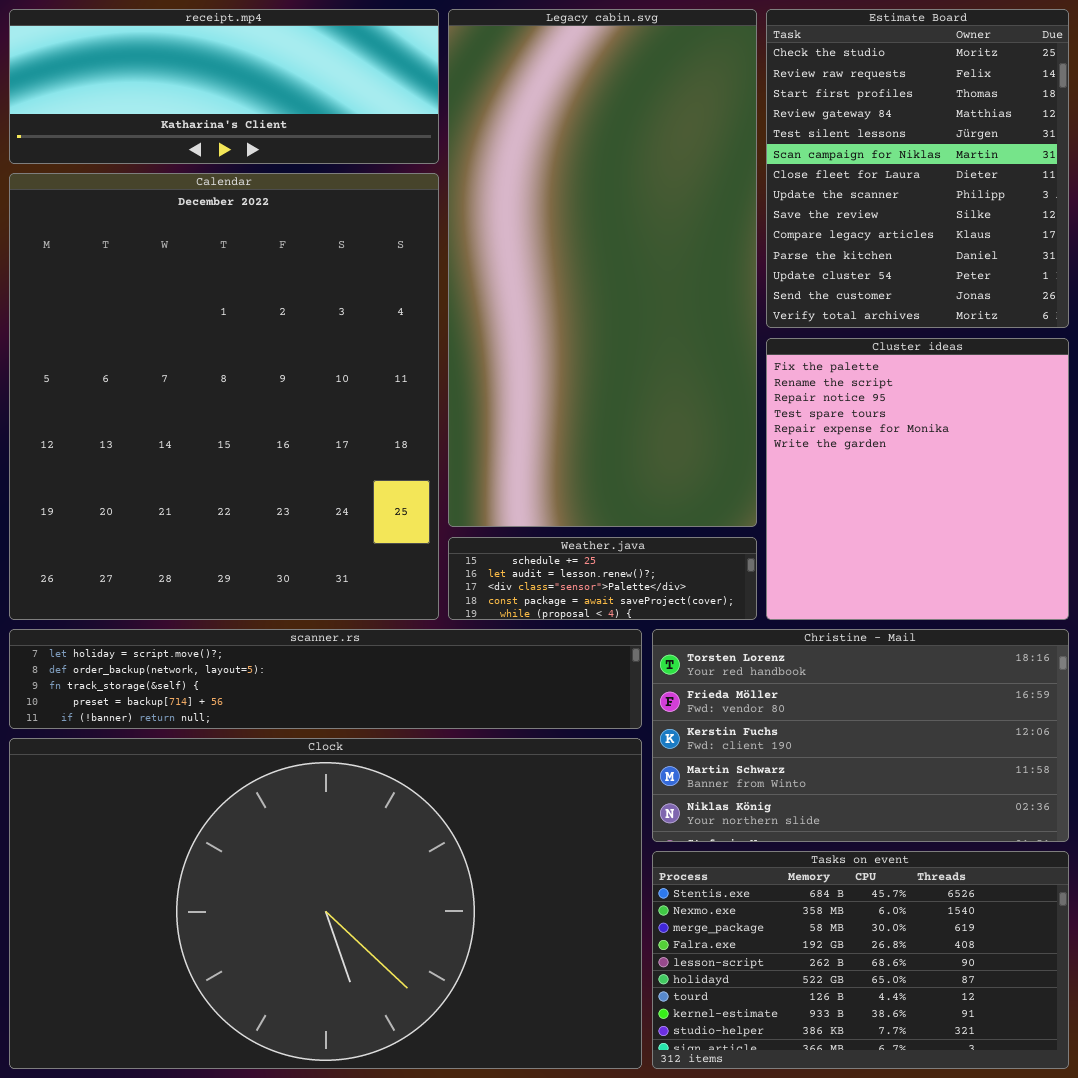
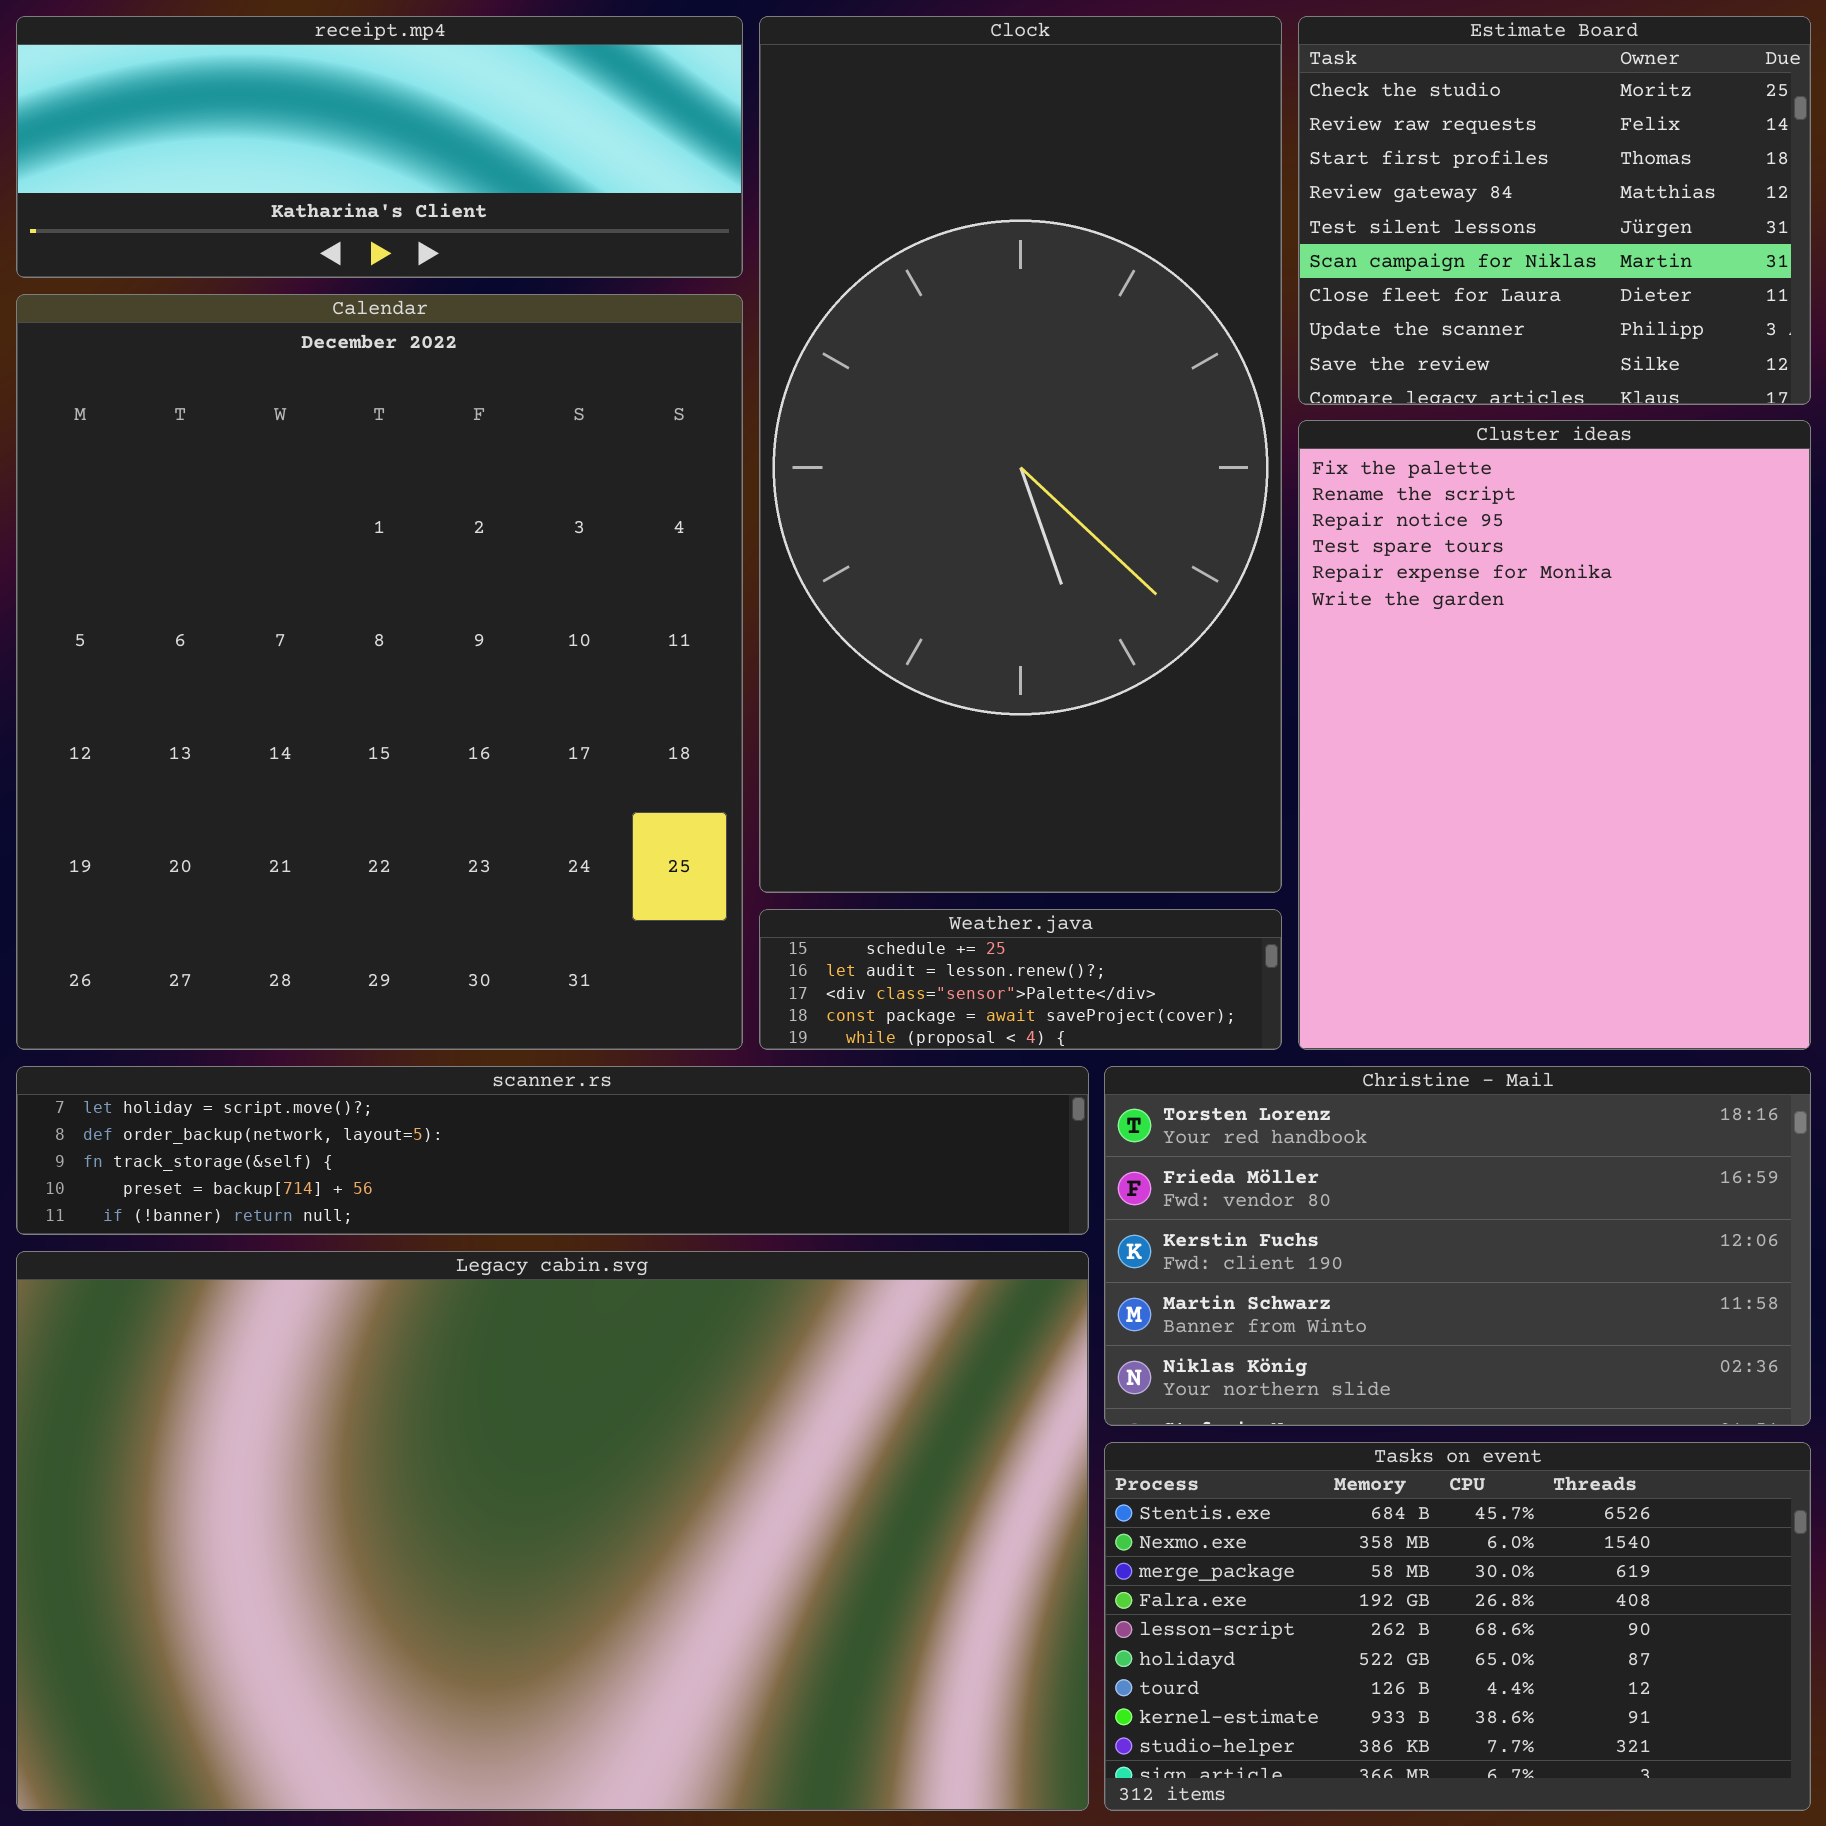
Legacy cabin.svg: [448,9,757,527] -> [16,1251,1089,1811], moved, resized
Estimate Board: [766,9,1069,328] -> [1298,16,1811,405], resized
Cluster ideas: [766,338,1069,620] -> [1298,420,1811,1050], resized
Clock: [9,738,642,1069] -> [759,16,1282,893], moved, resized

